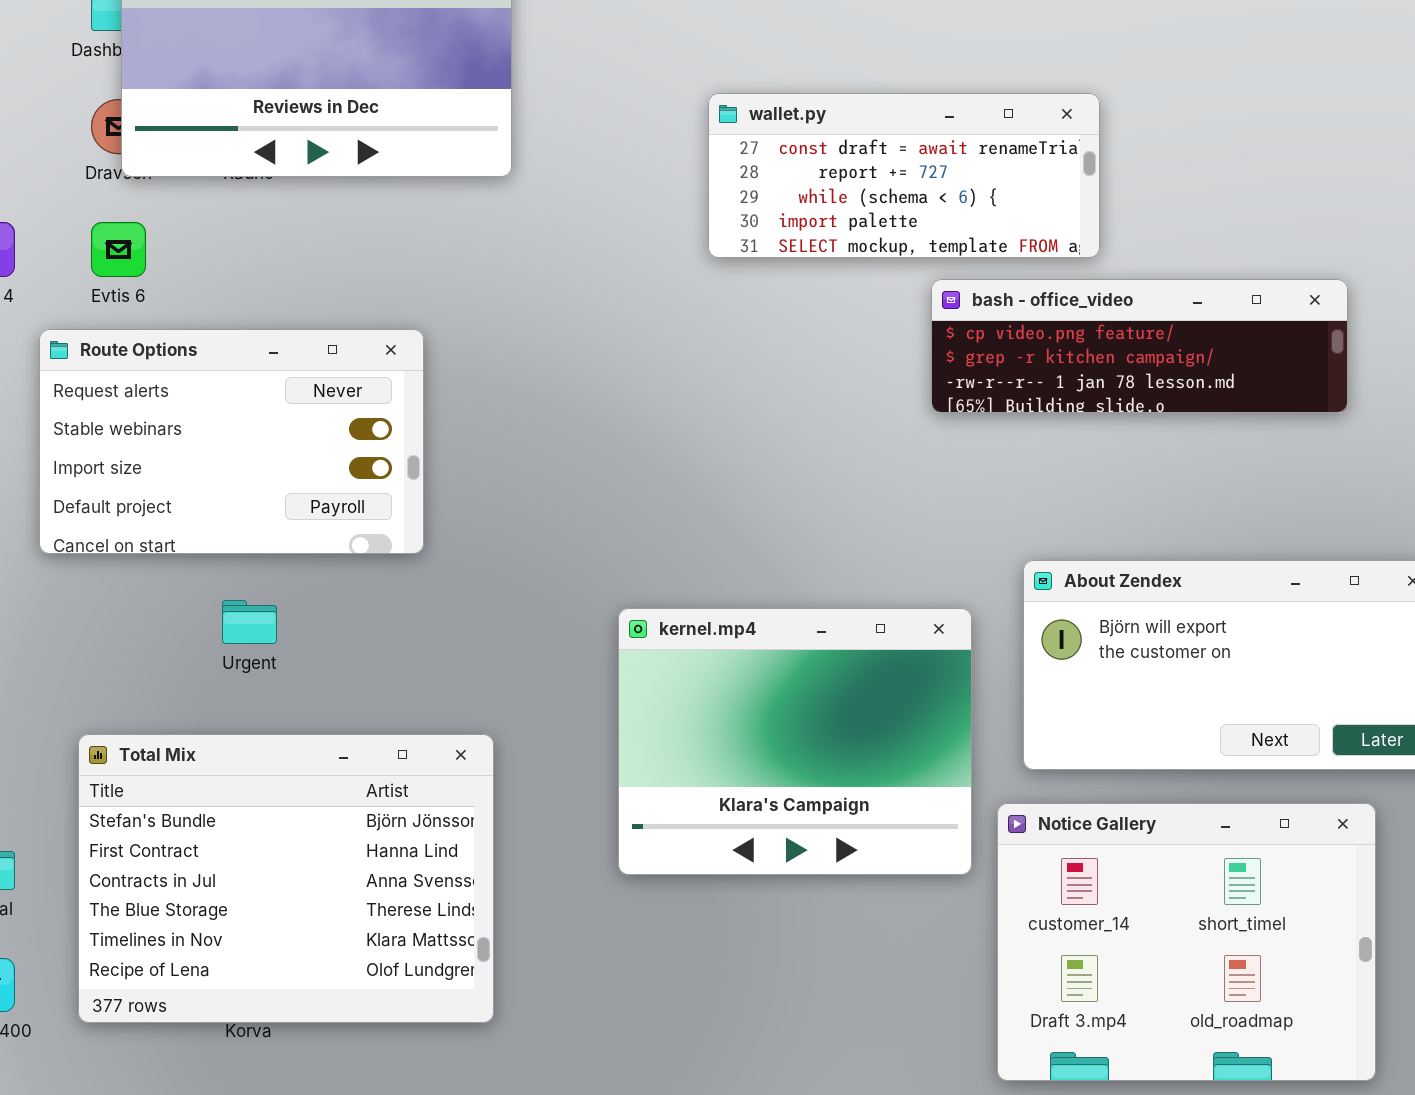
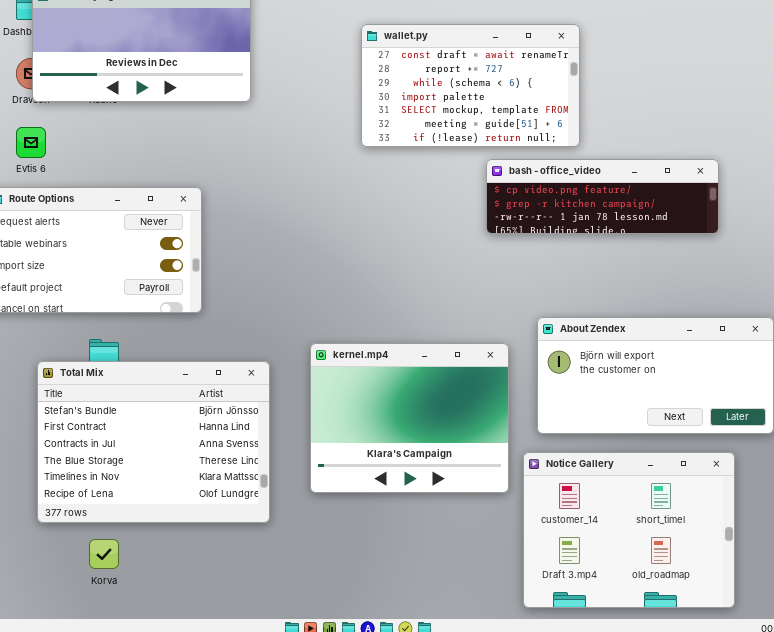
wallet.py: [708,93,1100,258] -> [361,24,580,147], resized
Total Mix: [78,734,494,1023] -> [37,361,270,523], moved

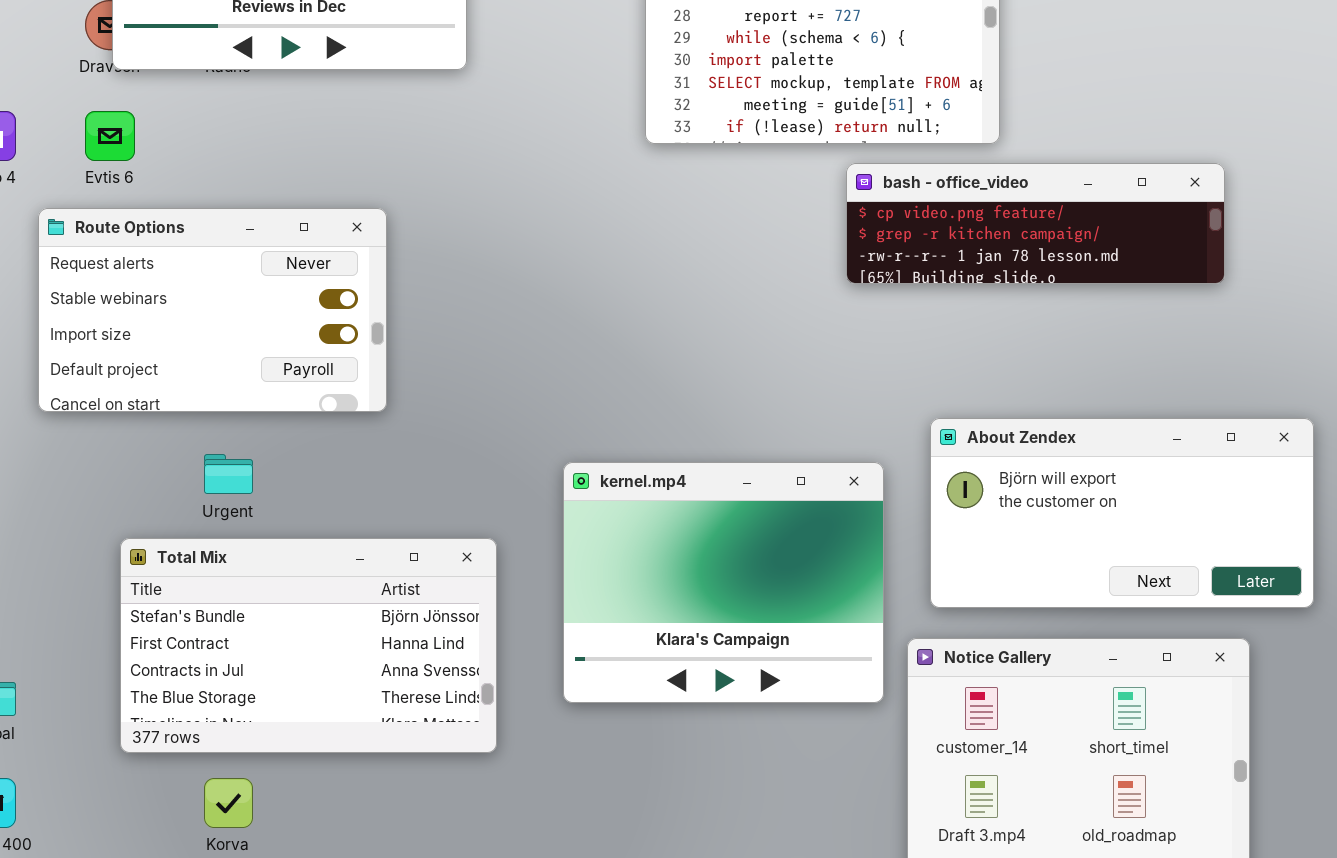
Total Mix: [37,361,270,523] -> [120,538,497,753], resized

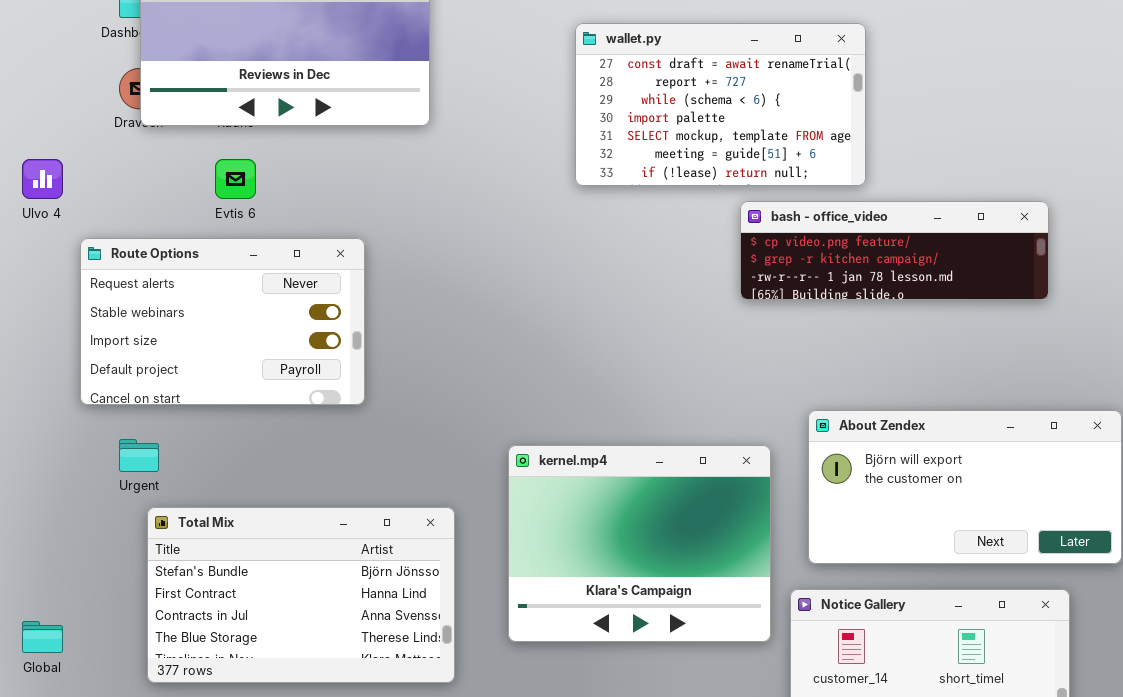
Evtis 6: [85,111,135,161] -> [215,159,256,199], moved
Urgent: [204,454,253,494] -> [119,439,159,472], moved

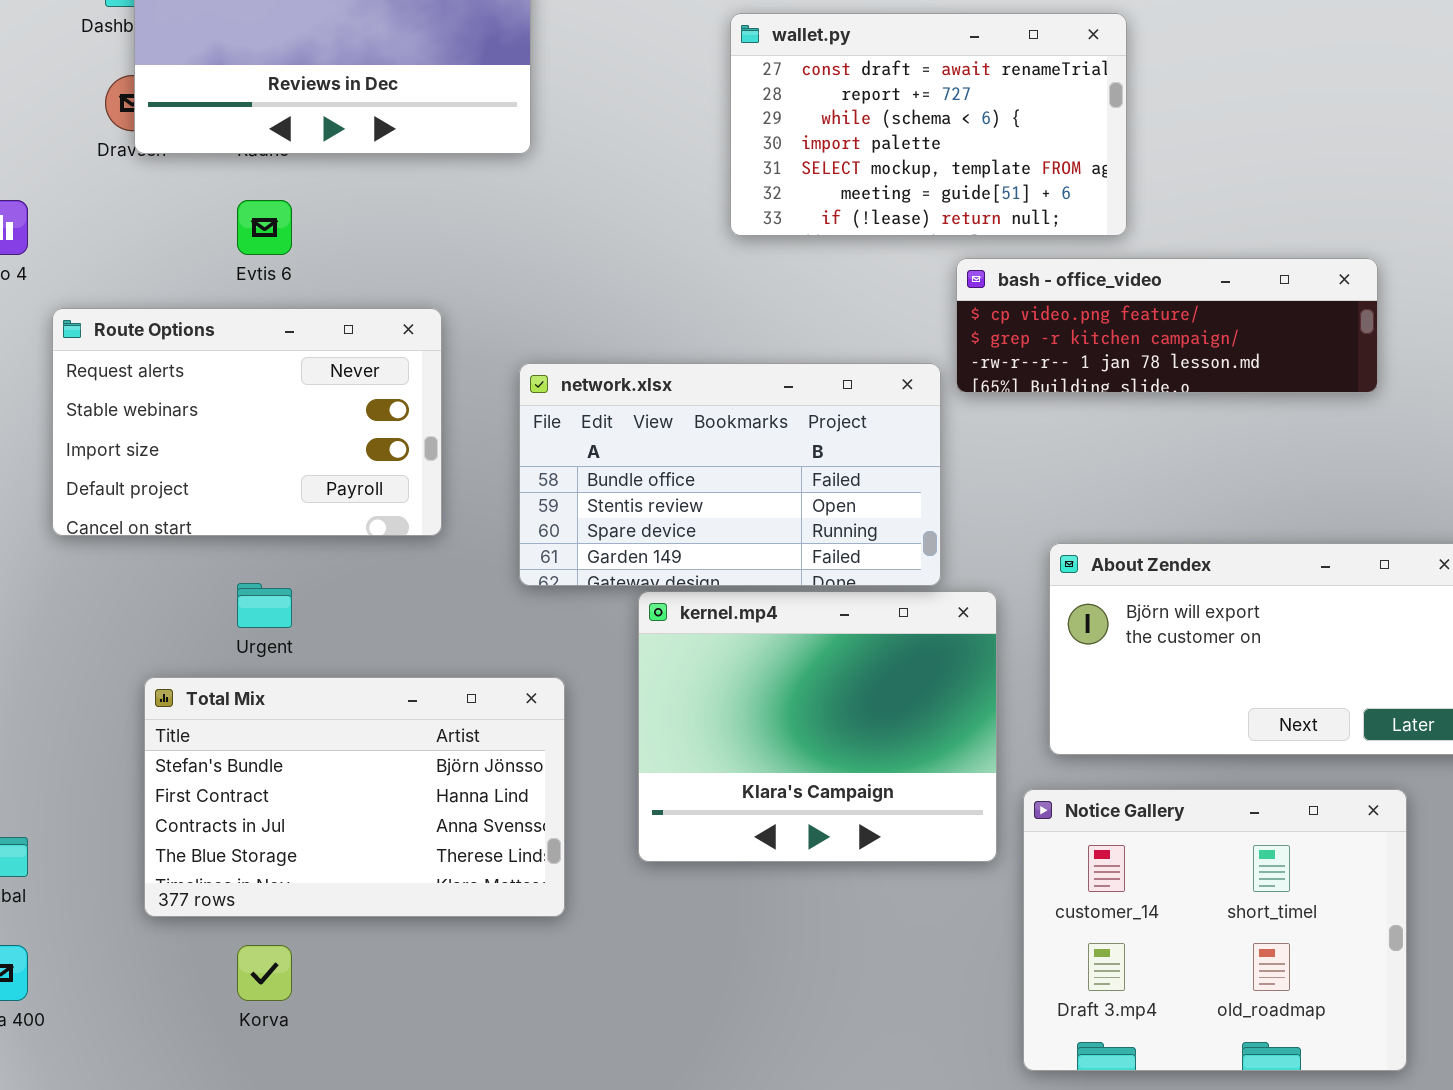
network.xlsx: none -> [519,363,941,586], opened
Urgent: [119,439,159,472] -> [237,583,292,628], moved

